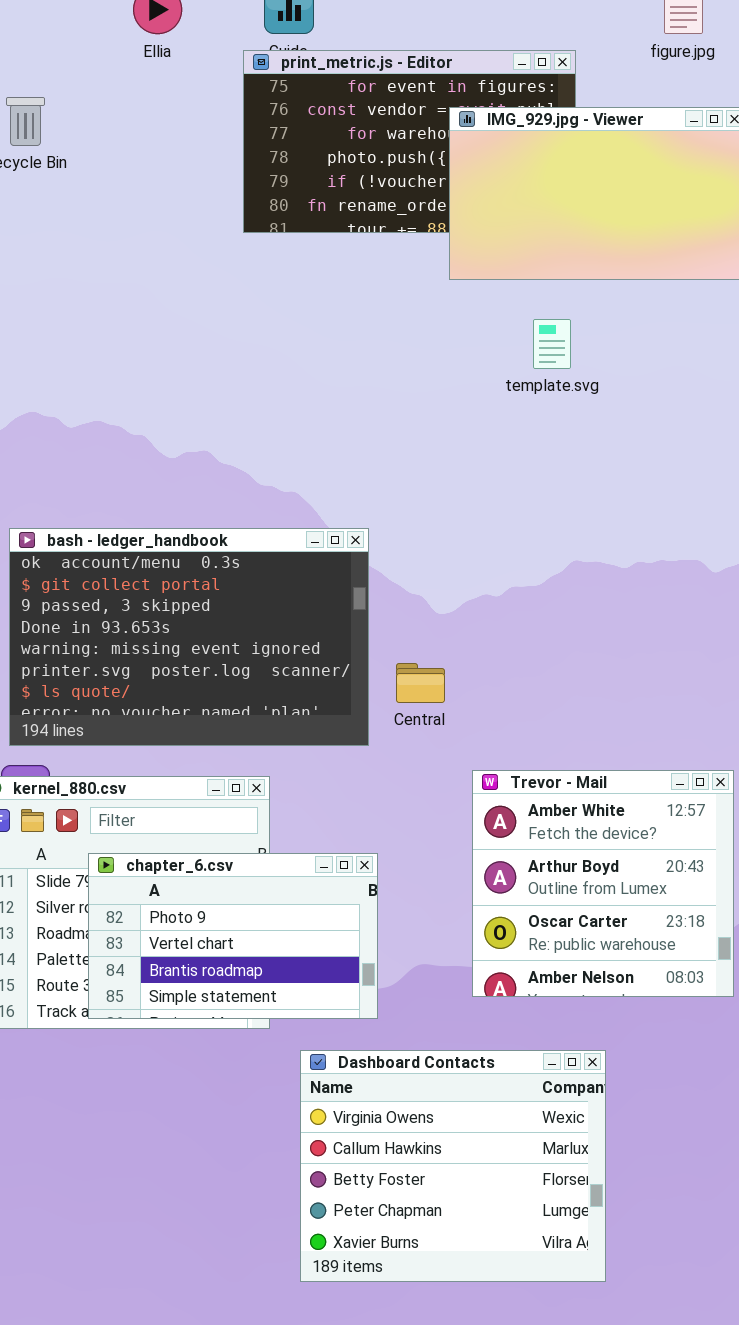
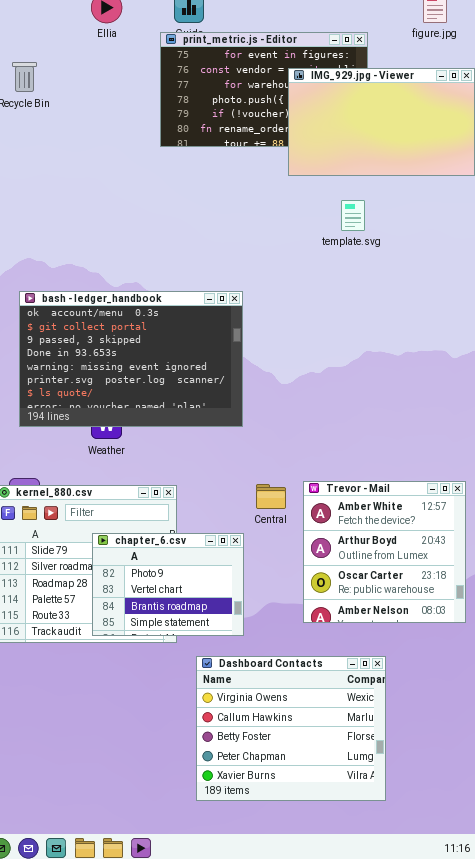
bash - ledger_handbook: [9,528,369,746] -> [19,291,243,427], moved
Central: [396,663,445,703] -> [256,484,286,509], moved
chapter_6.csv: [88,853,378,1019] -> [92,533,244,636], resized

